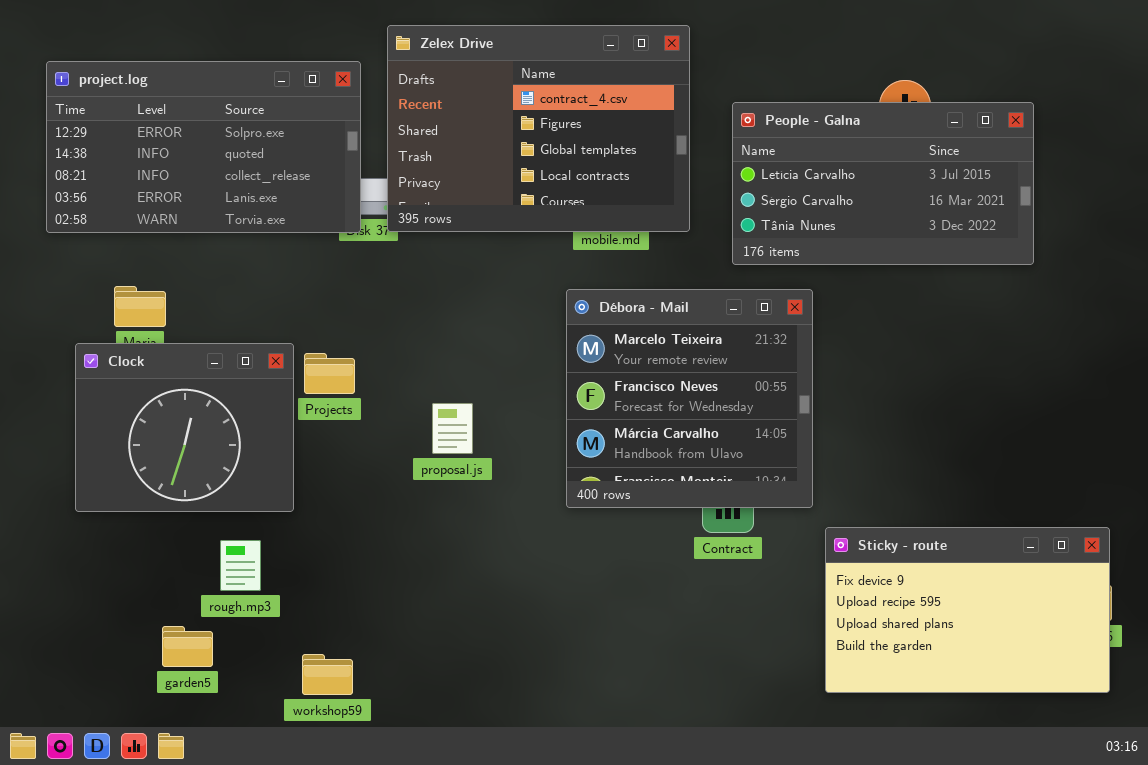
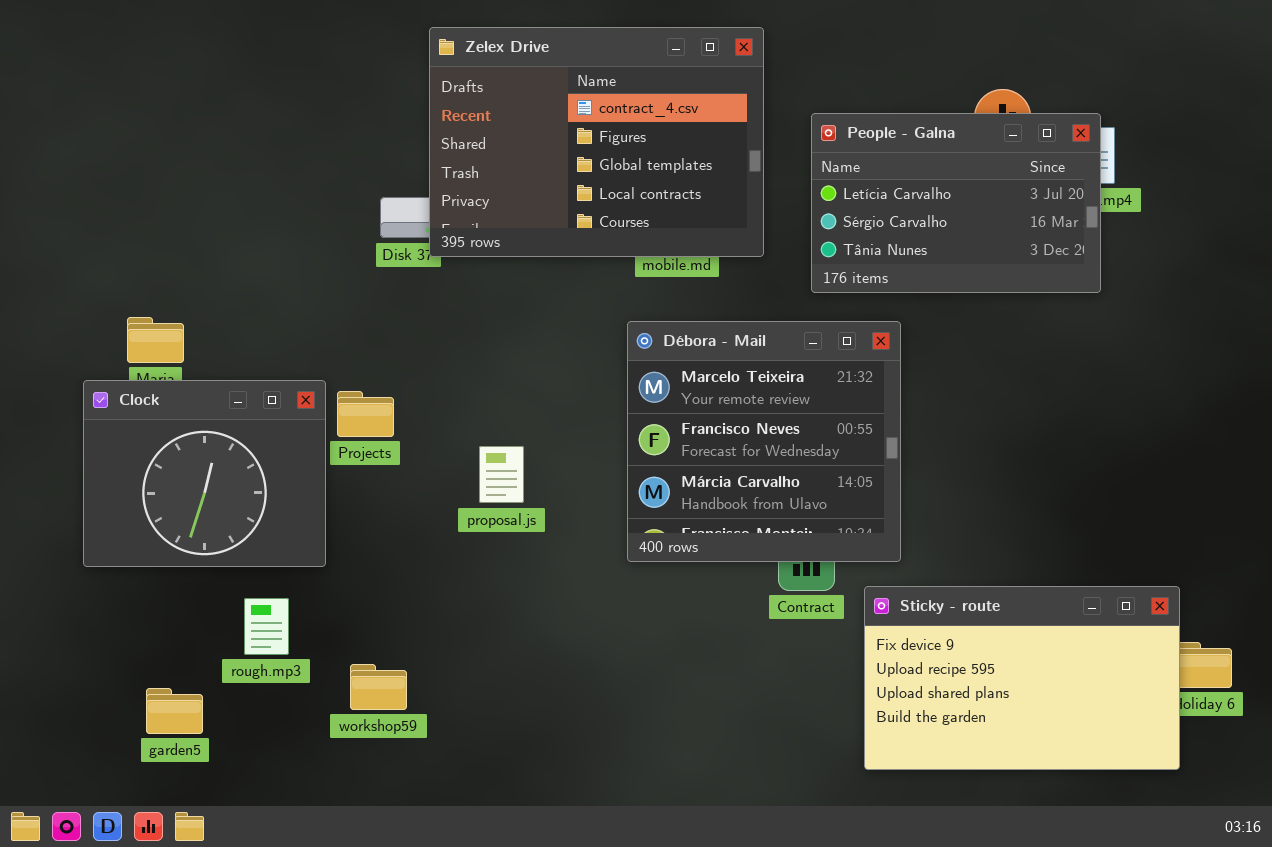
project.log: [46,61,361,233] -> none, closed
People - Galna: [732,102,1034,265] -> [811,113,1101,293], resized
Sticky - route: [825,527,1110,693] -> [864,586,1180,770], moved
garden5: [162,626,213,667] -> [146,688,203,734], moved
workshop59: [302,654,353,695] -> [350,664,407,710], moved

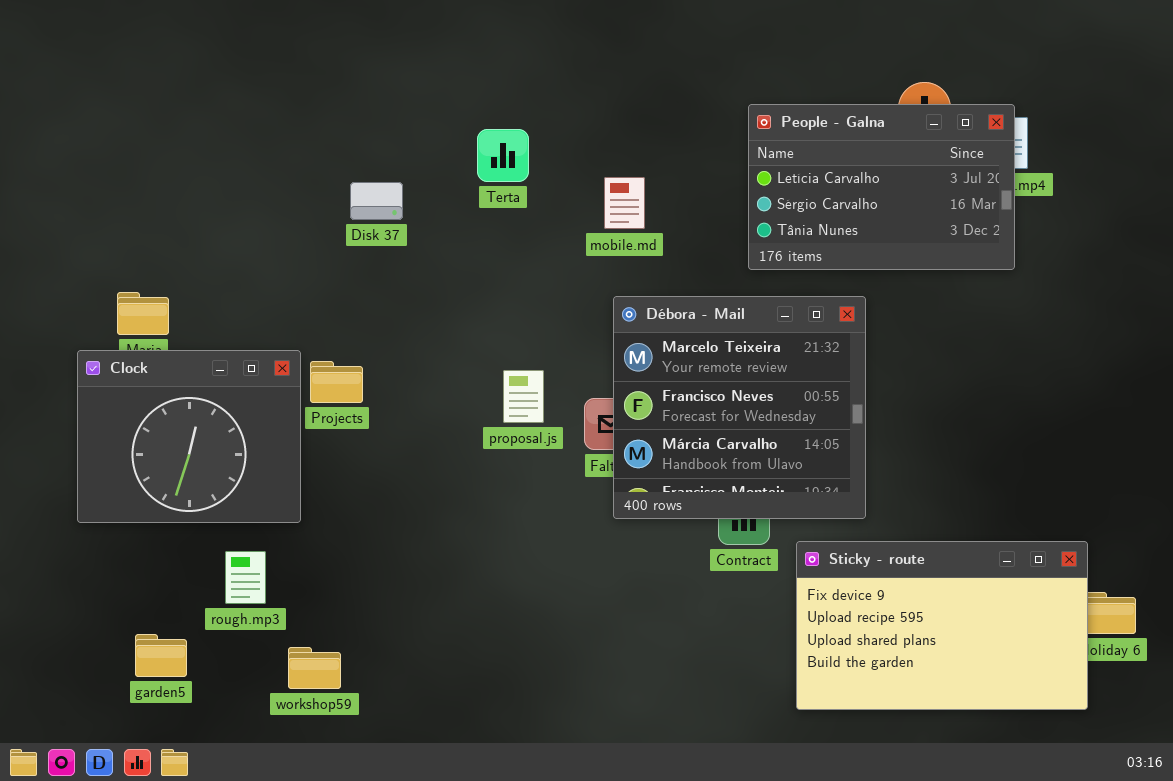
Zelex Drive: [429,27,764,257] -> none, closed
Débora - Mail: [627,321,901,562] -> [613,296,866,519], moved
proposal.js: [479,446,524,503] -> [503,370,544,423], moved
workshop59: [350,664,407,710] -> [288,647,341,689], moved

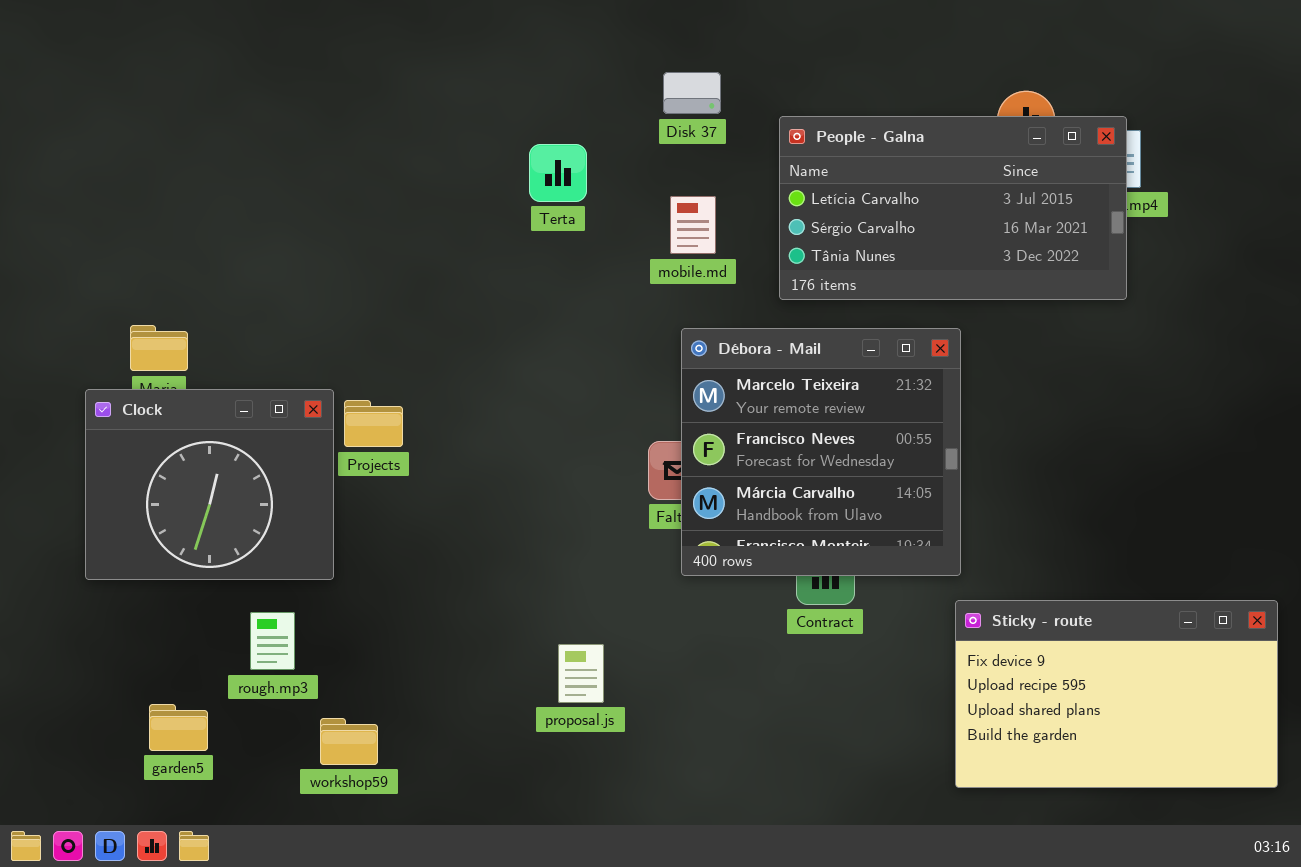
People - Galna: [748,104,1015,270] -> [779,116,1127,300], resized
Disk 37: [350,182,403,220] -> [663,72,721,114], moved
proposal.js: [503,370,544,423] -> [558,644,604,703], moved
Sticky - route: [796,541,1088,710] -> [955,600,1278,788], moved

